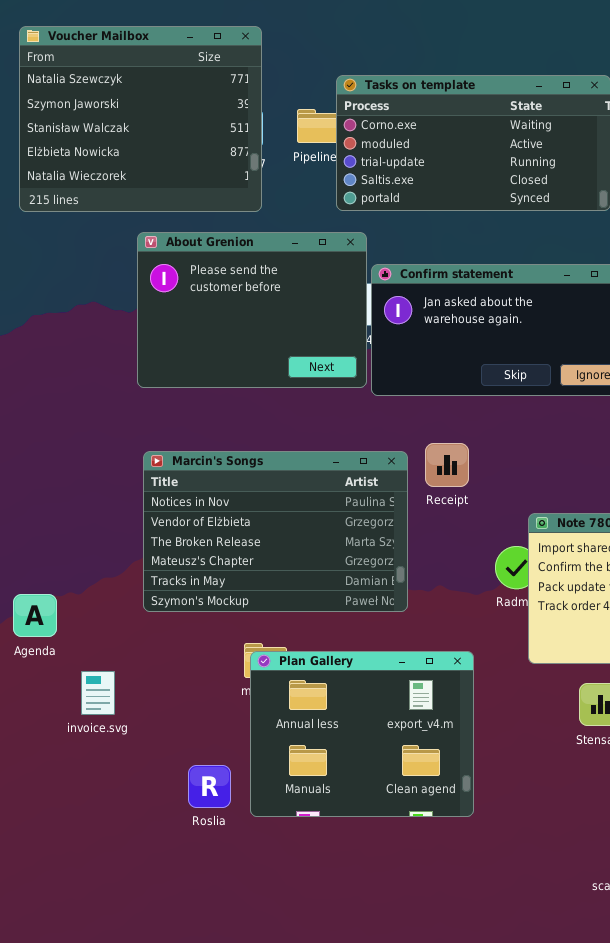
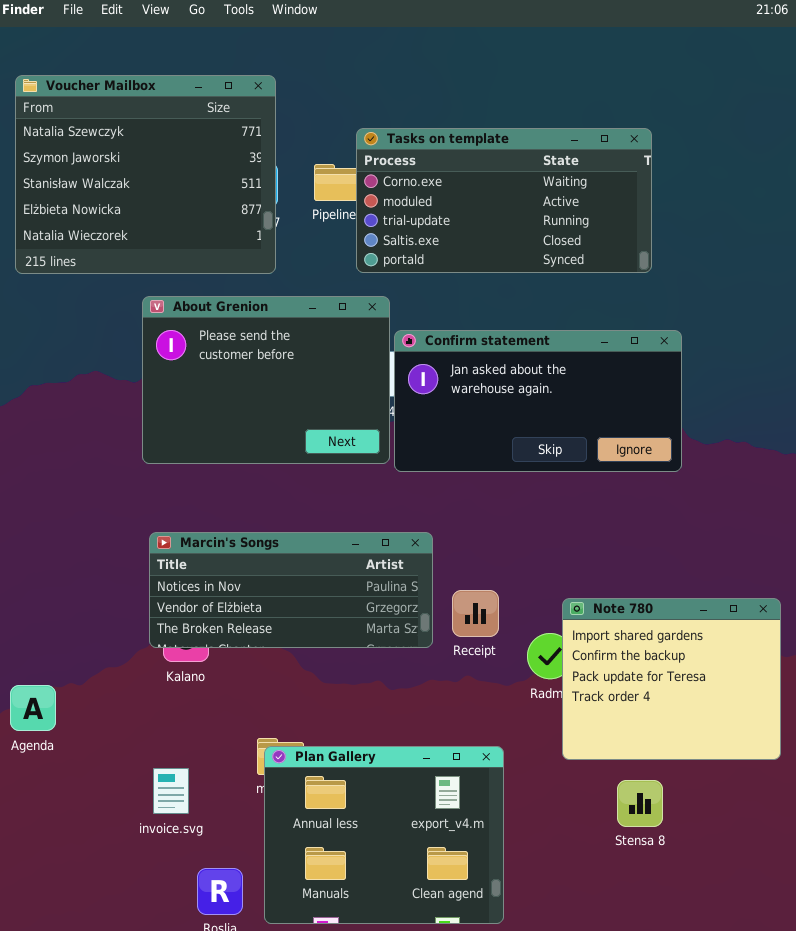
Receipt: [425,443,469,487] -> [452,590,499,637], moved
Marcin's Songs: [143,451,408,612] -> [149,532,433,648], resized
invoice.svg: [81,671,115,715] -> [153,768,189,814], moved

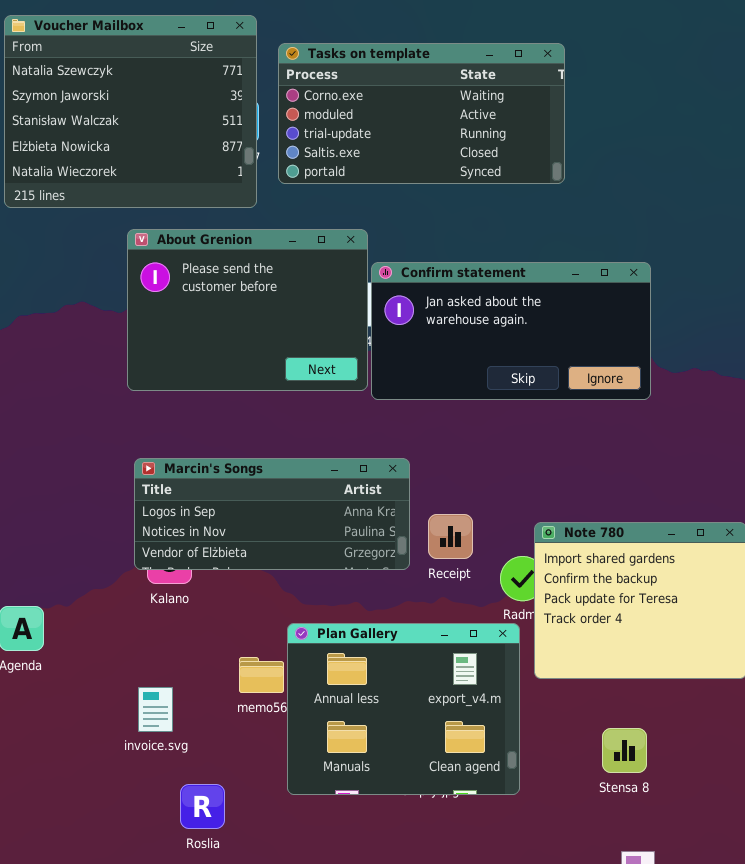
Tasks on template: [356,128,652,273] -> [278,43,565,184], moved
Marcin's Songs: [149,532,433,648] -> [134,458,410,570], scrolled up 1 row
Plan Gallery: [264,746,504,924] -> [287,623,520,795], moved
Stensa 8: [617,780,663,827] -> [602,728,647,773], moved

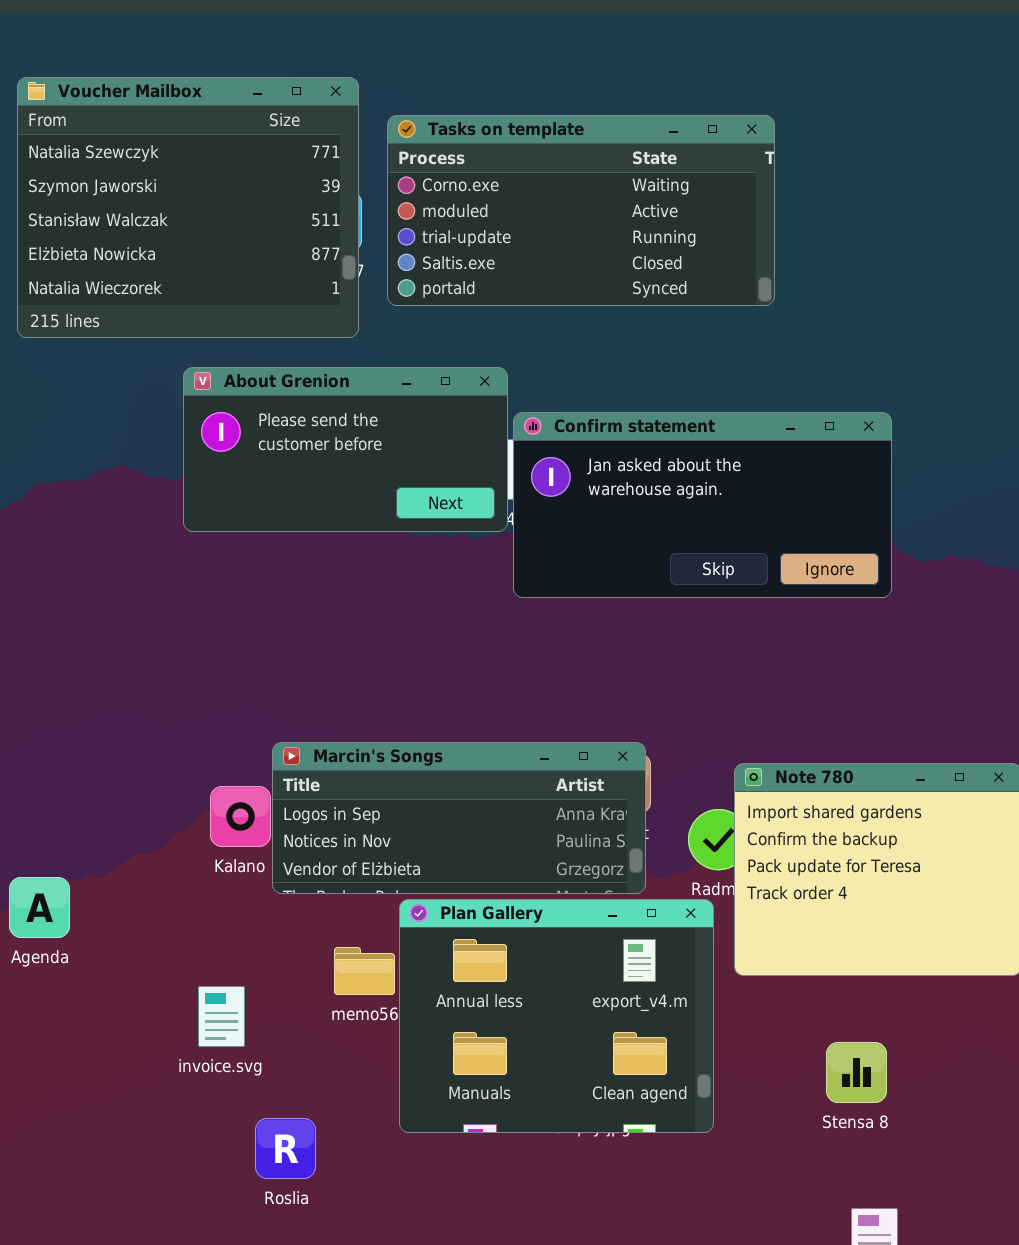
About Grenion: [127,229,368,391] -> [183,367,508,532], resized
Marcin's Songs: [134,458,410,570] -> [272,742,646,894], moved

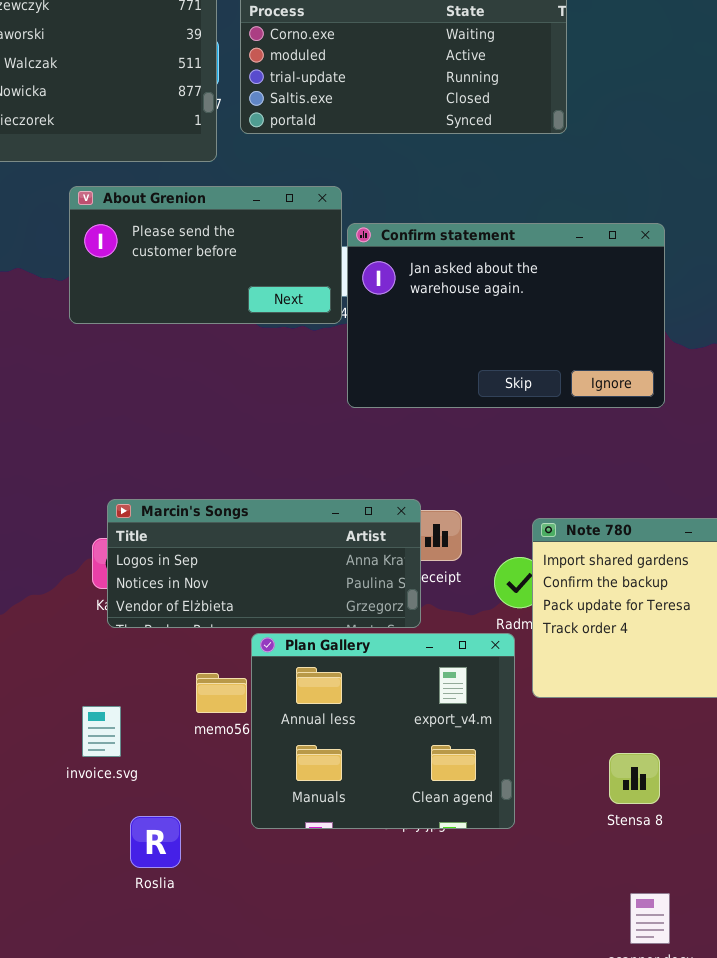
Confirm statement: [513,412,892,598] -> [347,223,665,408], resized
Marcin's Songs: [272,742,646,894] -> [107,499,421,628], moved

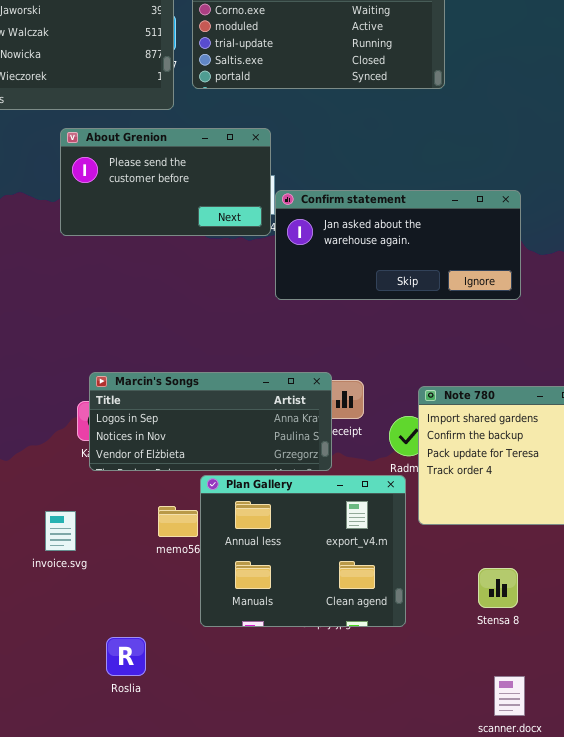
Confirm statement: [347,223,665,408] -> [275,190,521,300], resized
invoice.svg: [82,706,121,757] -> [45,511,76,551], moved
Roslia: [130,816,181,868] -> [106,637,146,676], moved

